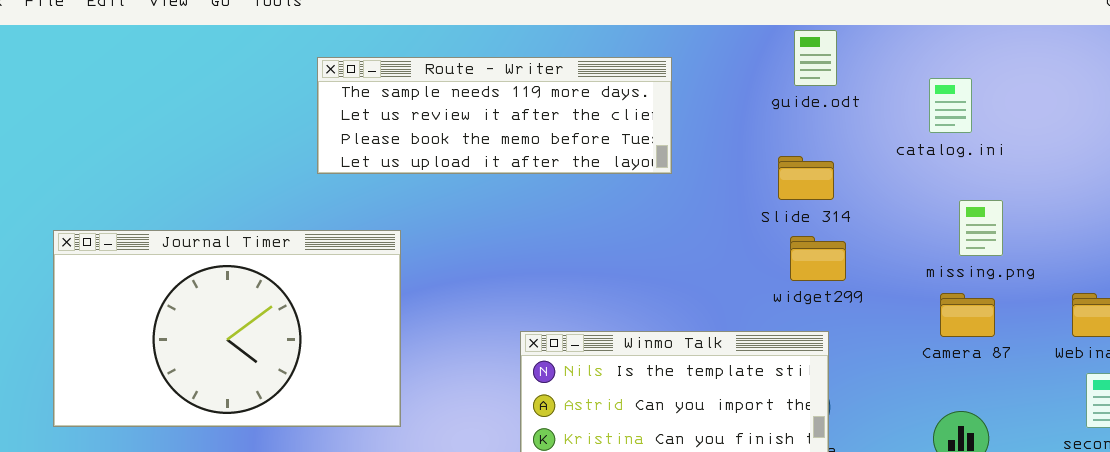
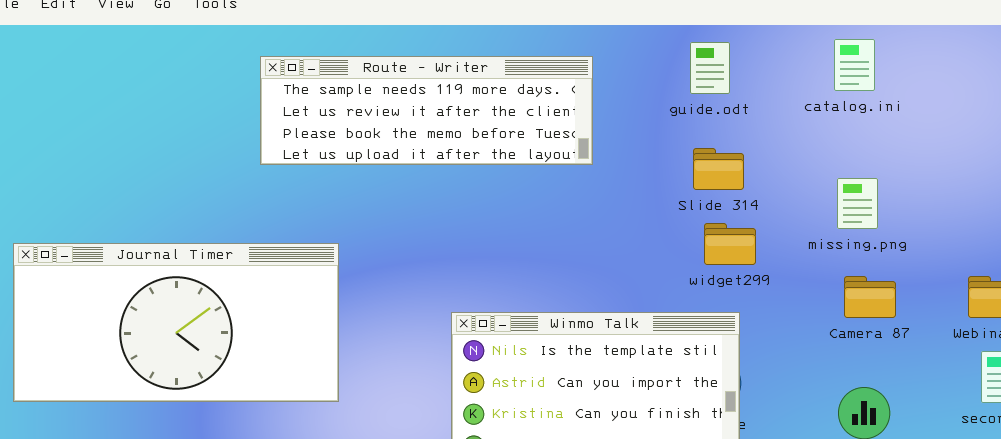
guide.odt: [794,30,837,86] -> [690,42,730,94], moved
catalog.ini: [929,78,972,133] -> [834,39,875,91], moved
missing.png: [959,200,1003,256] -> [837,178,878,229], moved
Journal Timer: [53,230,401,427] -> [13,243,339,402], resized

